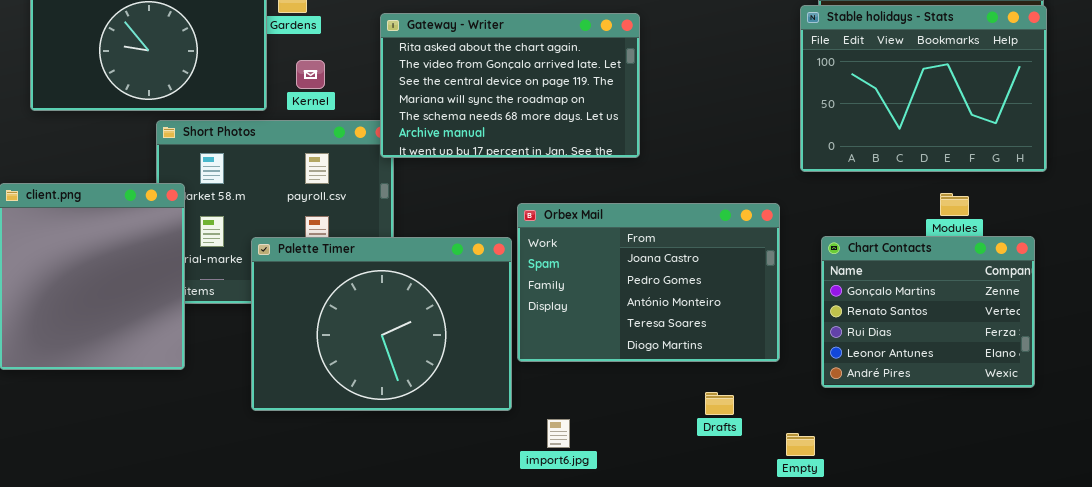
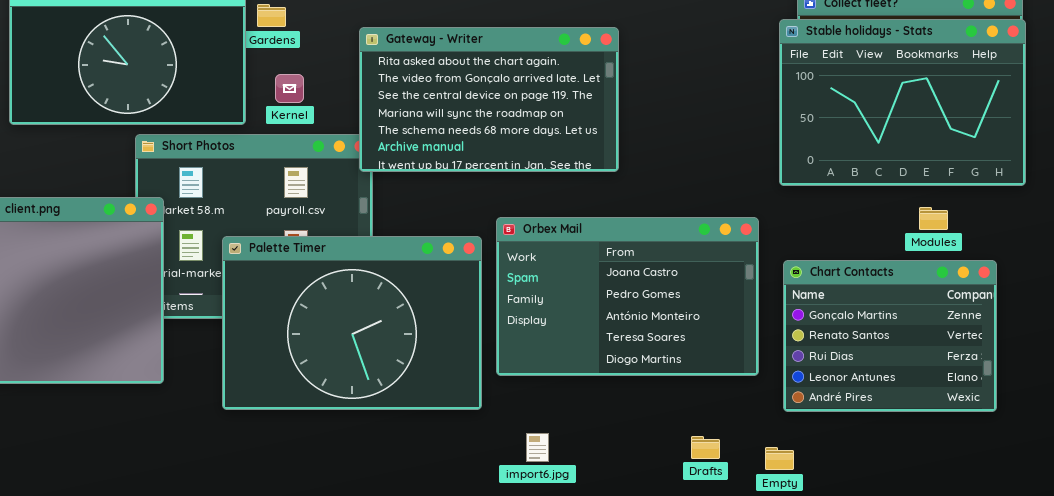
Chart Contacts: [821,236,1035,388] -> [783,260,997,412], moved
Palette Timer: [251,237,512,411] -> [222,236,482,410], moved
Drafts: [705,392,734,415] -> [691,436,720,459], moved

